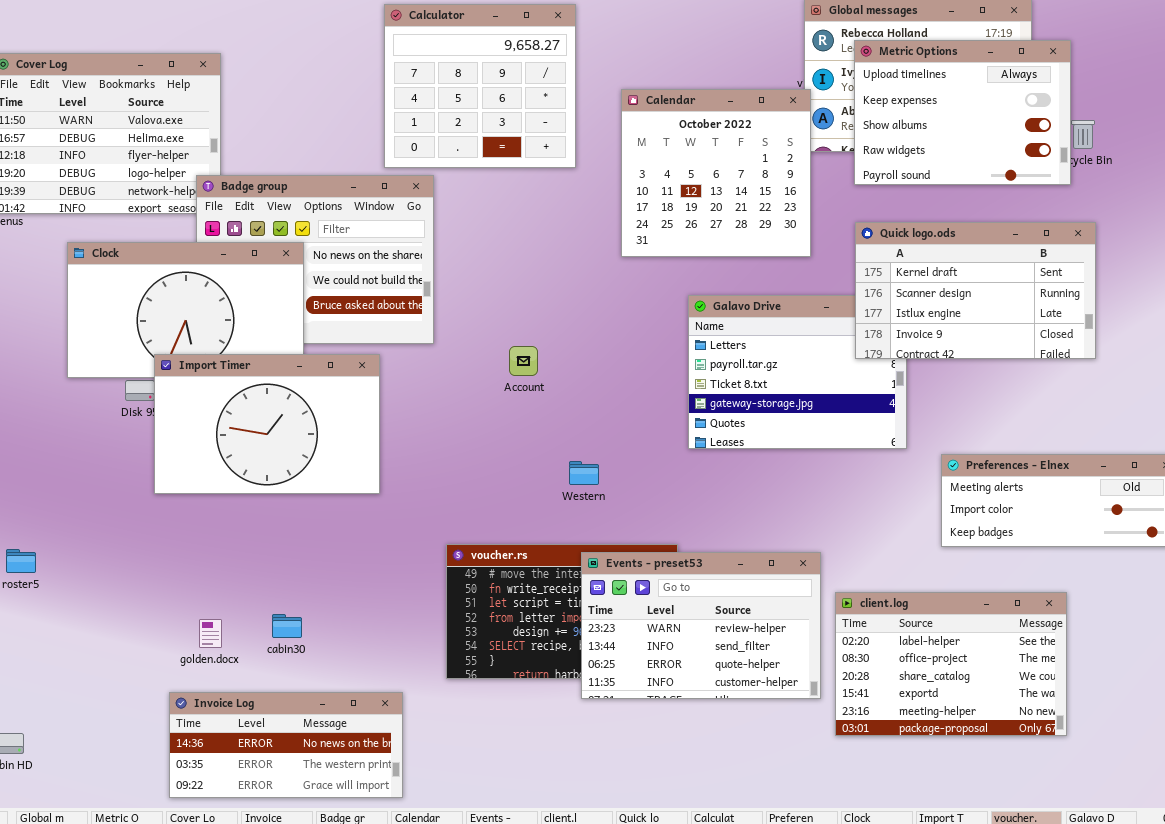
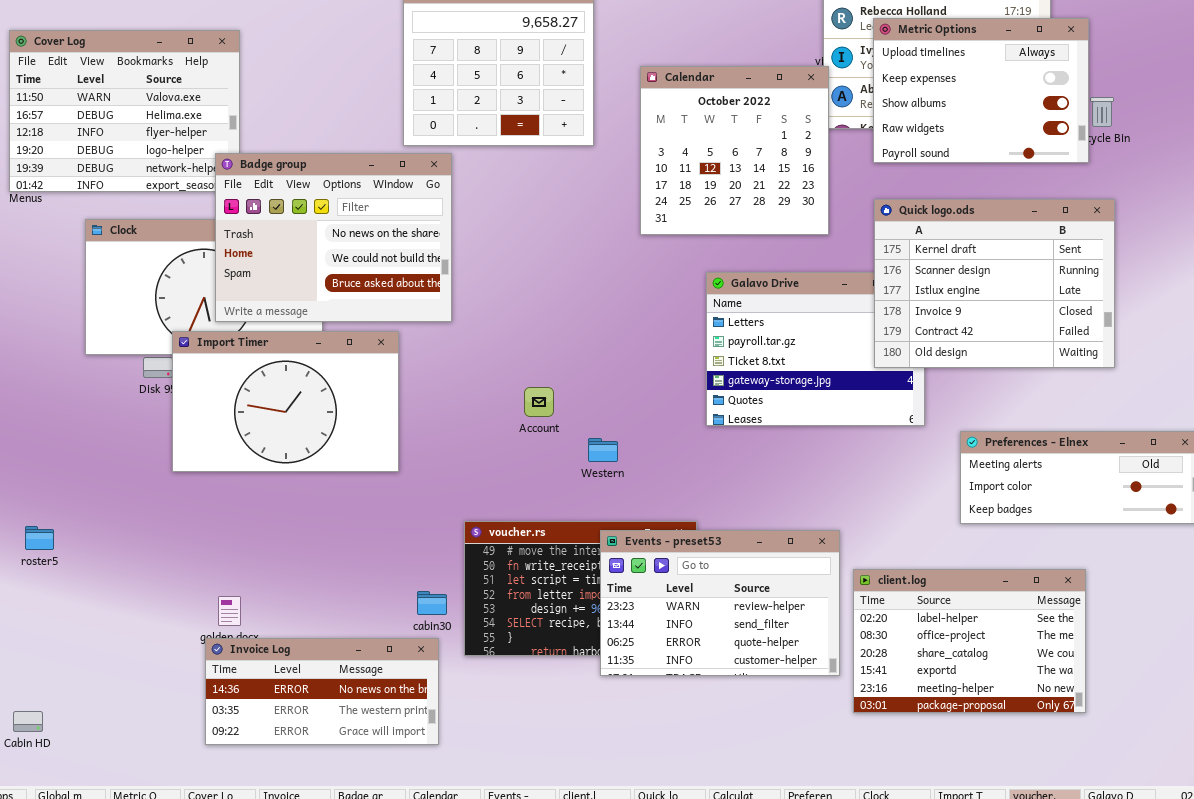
Badge group: [196,175,434,344] -> [215,153,452,322], raised
Quick logo.ods: [855,222,1096,359] -> [874,199,1115,368], resized
Account: [509,346,538,376] -> [524,387,554,417], moved
cabin30: [272,614,302,638] -> [417,591,447,615], moved
Invoice Log: [169,692,403,798] -> [205,638,439,745], moved

